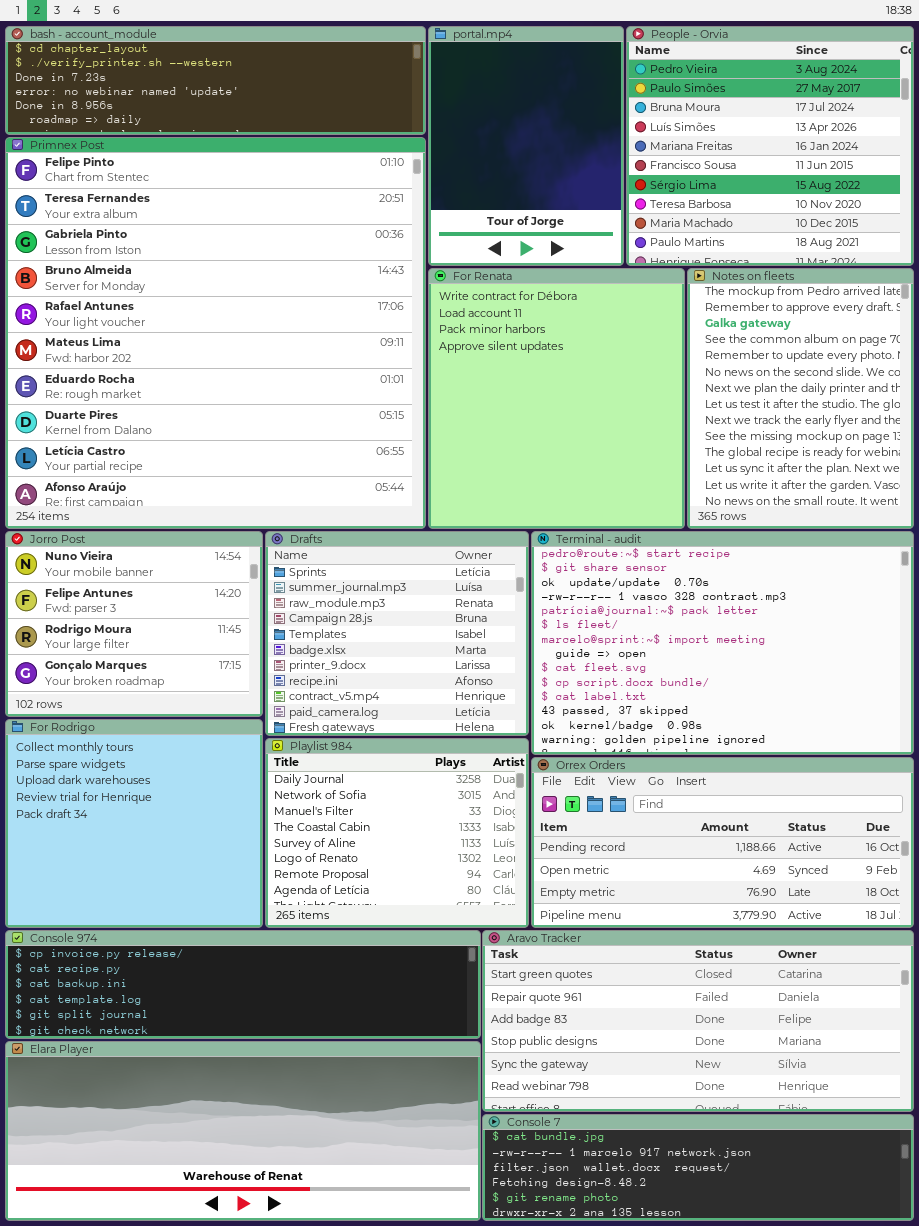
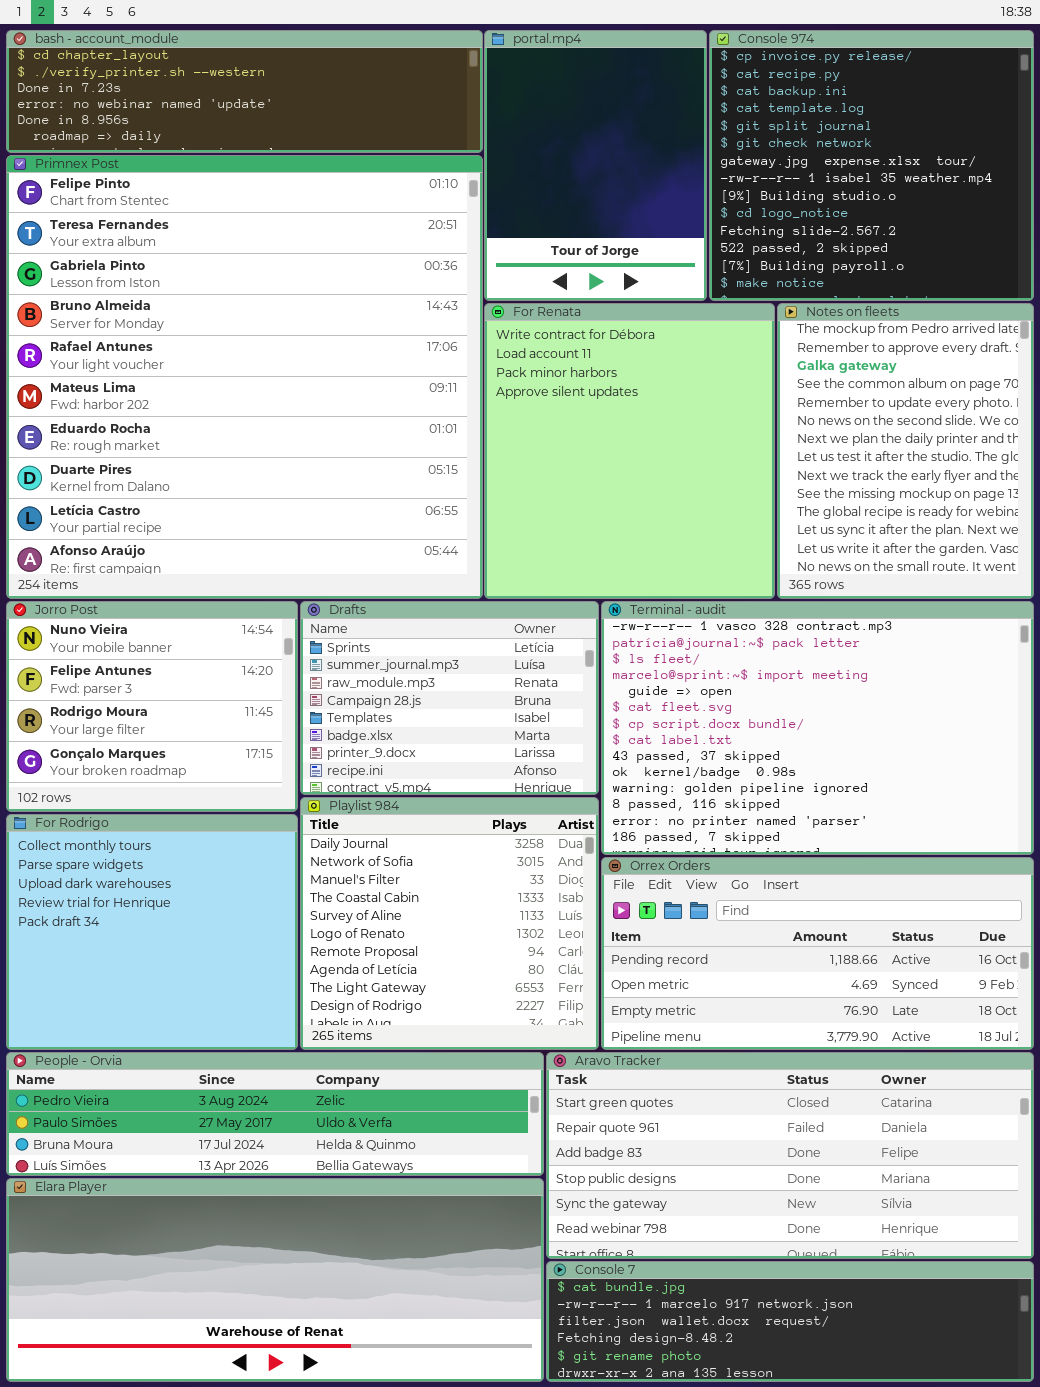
People - Orvia: [626,26,914,266] -> [6,1052,544,1176], moved, resized
Drafts: [265,531,529,736] -> [300,601,599,795], resized
Terminal - audit: [531,531,914,755] -> [601,601,1034,855], scrolled down 3 rows
Playlist 984: [265,738,529,928] -> [300,797,599,1050], resized
Console 974: [5,930,481,1039] -> [709,30,1034,301], moved, resized

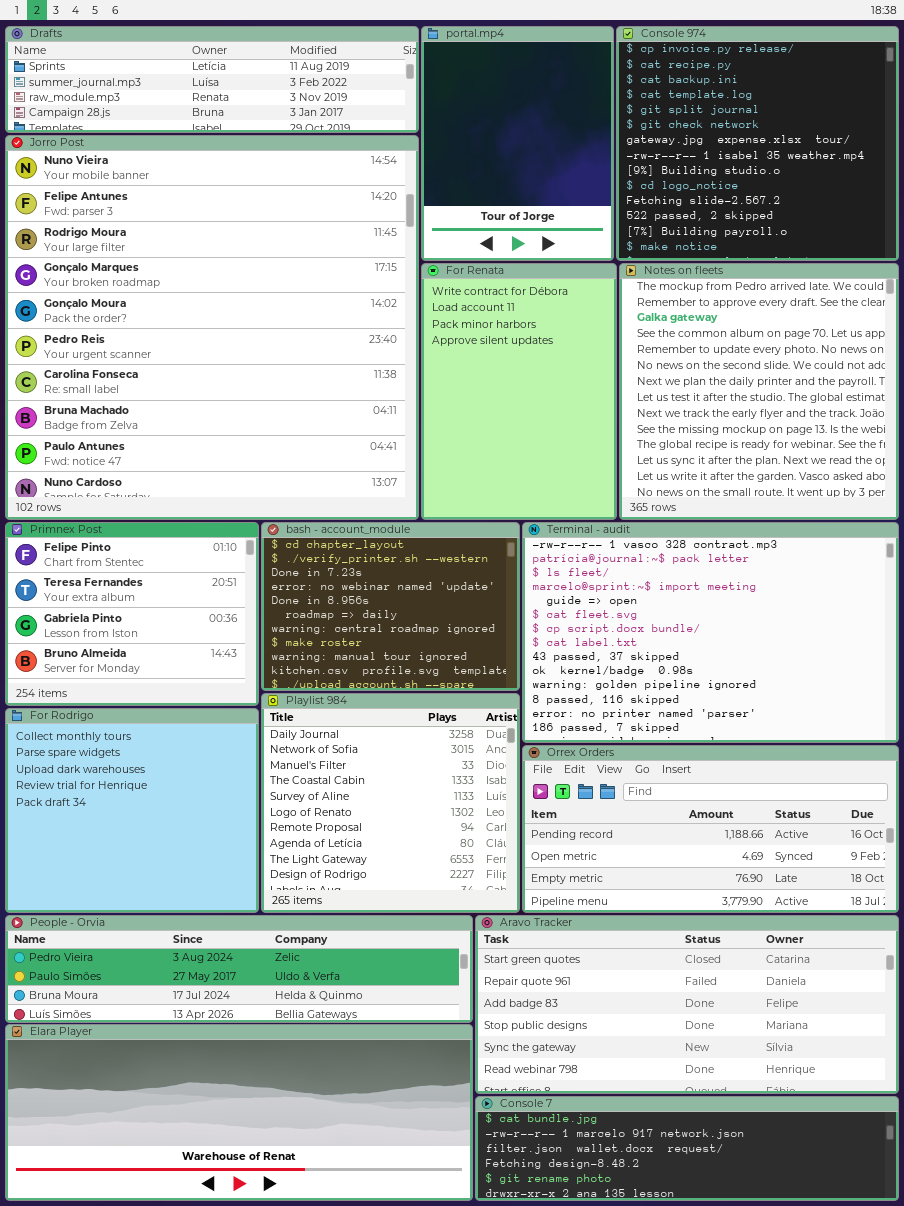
bash - account_module: [6,30,483,153] -> [261,522,520,691], moved, resized
Primnex Post: [6,155,483,599] -> [5,522,259,706], moved, resized
For Renata: [484,303,775,599] -> [421,263,617,520], resized
Notes on fleets: [777,303,1034,599] -> [619,263,899,520], resized
Jorro Post: [6,601,298,812] -> [5,135,419,520], moved, resized
Drafts: [300,601,599,795] -> [5,26,419,133], moved, resized

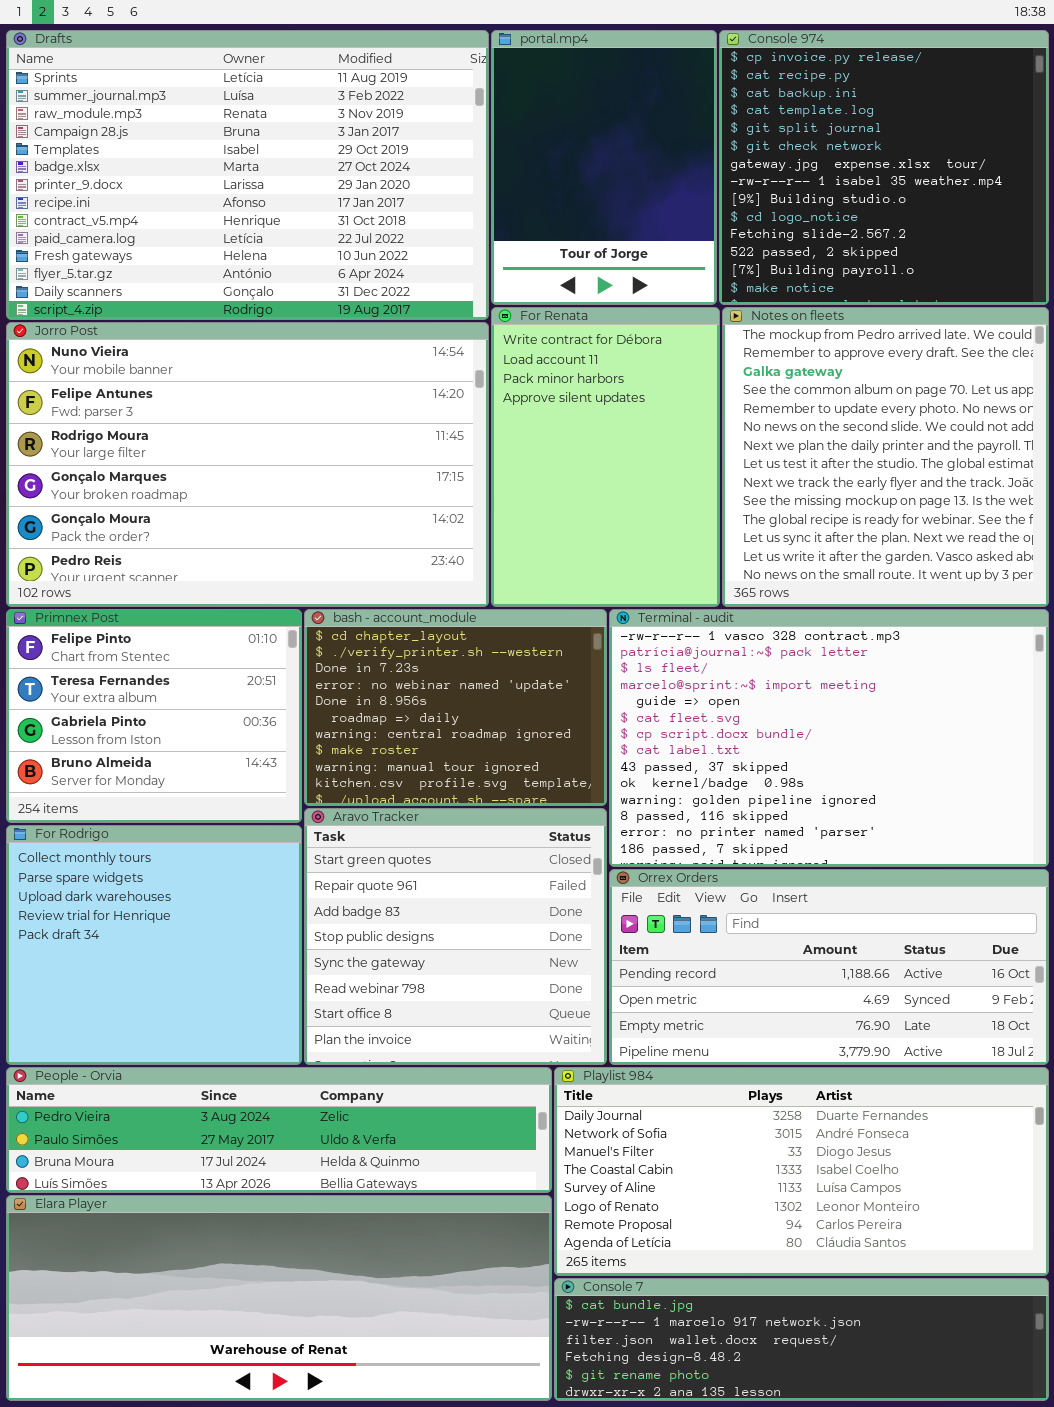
Drafts: [5,26,419,133] -> [6,30,489,320], resized
Jorro Post: [5,135,419,520] -> [6,322,489,607], resized
Playlist 984: [261,693,520,913] -> [554,1067,1049,1276], moved, resized
Aravo Tracker: [475,915,899,1094] -> [304,808,607,1065], moved, resized

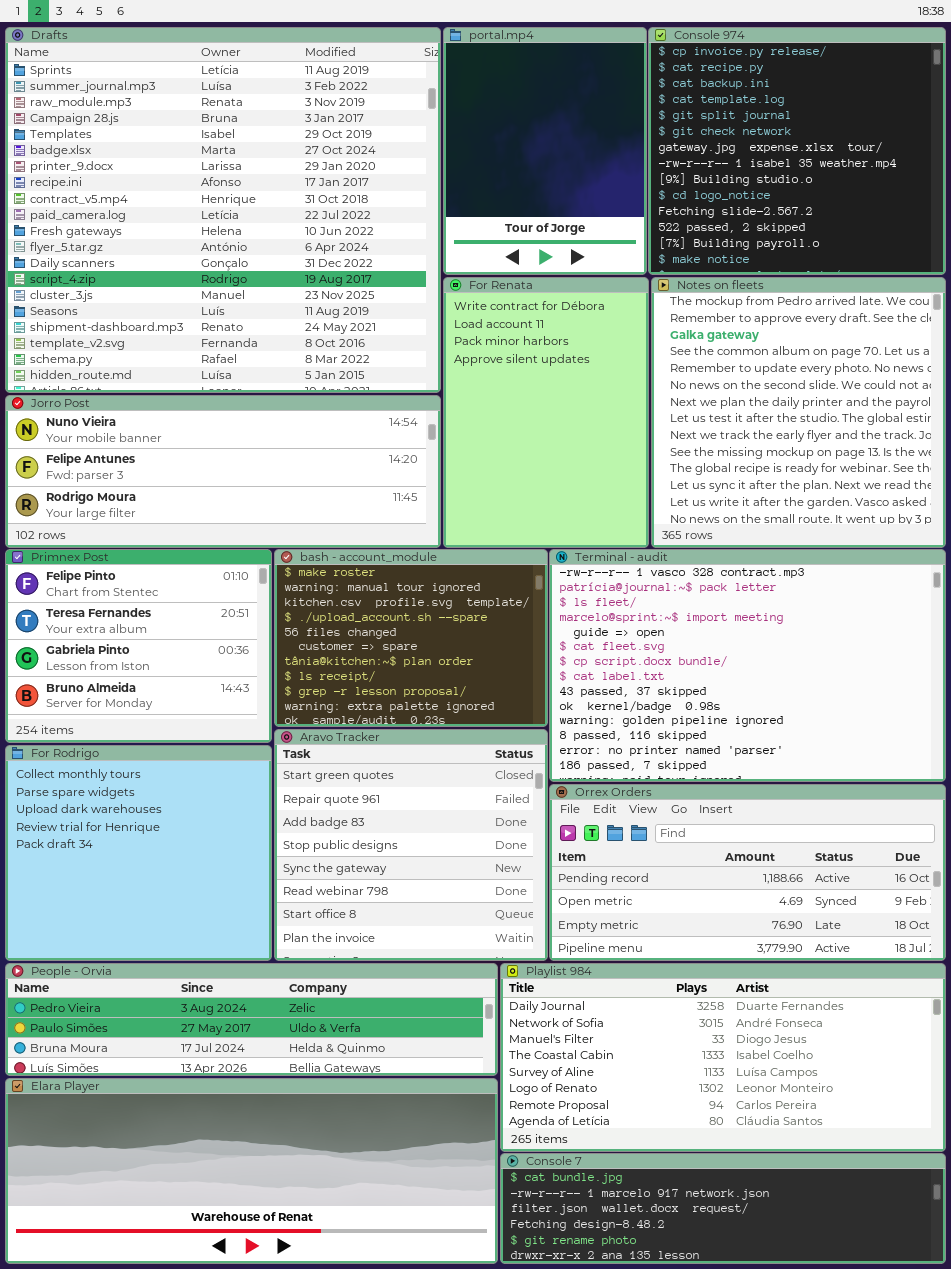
Drafts: [6,30,489,320] -> [5,27,441,393], resized
Jorro Post: [6,322,489,607] -> [5,395,441,548], resized
bash - account_module: [304,609,607,806] -> [274,549,548,727], scrolled down 7 rows

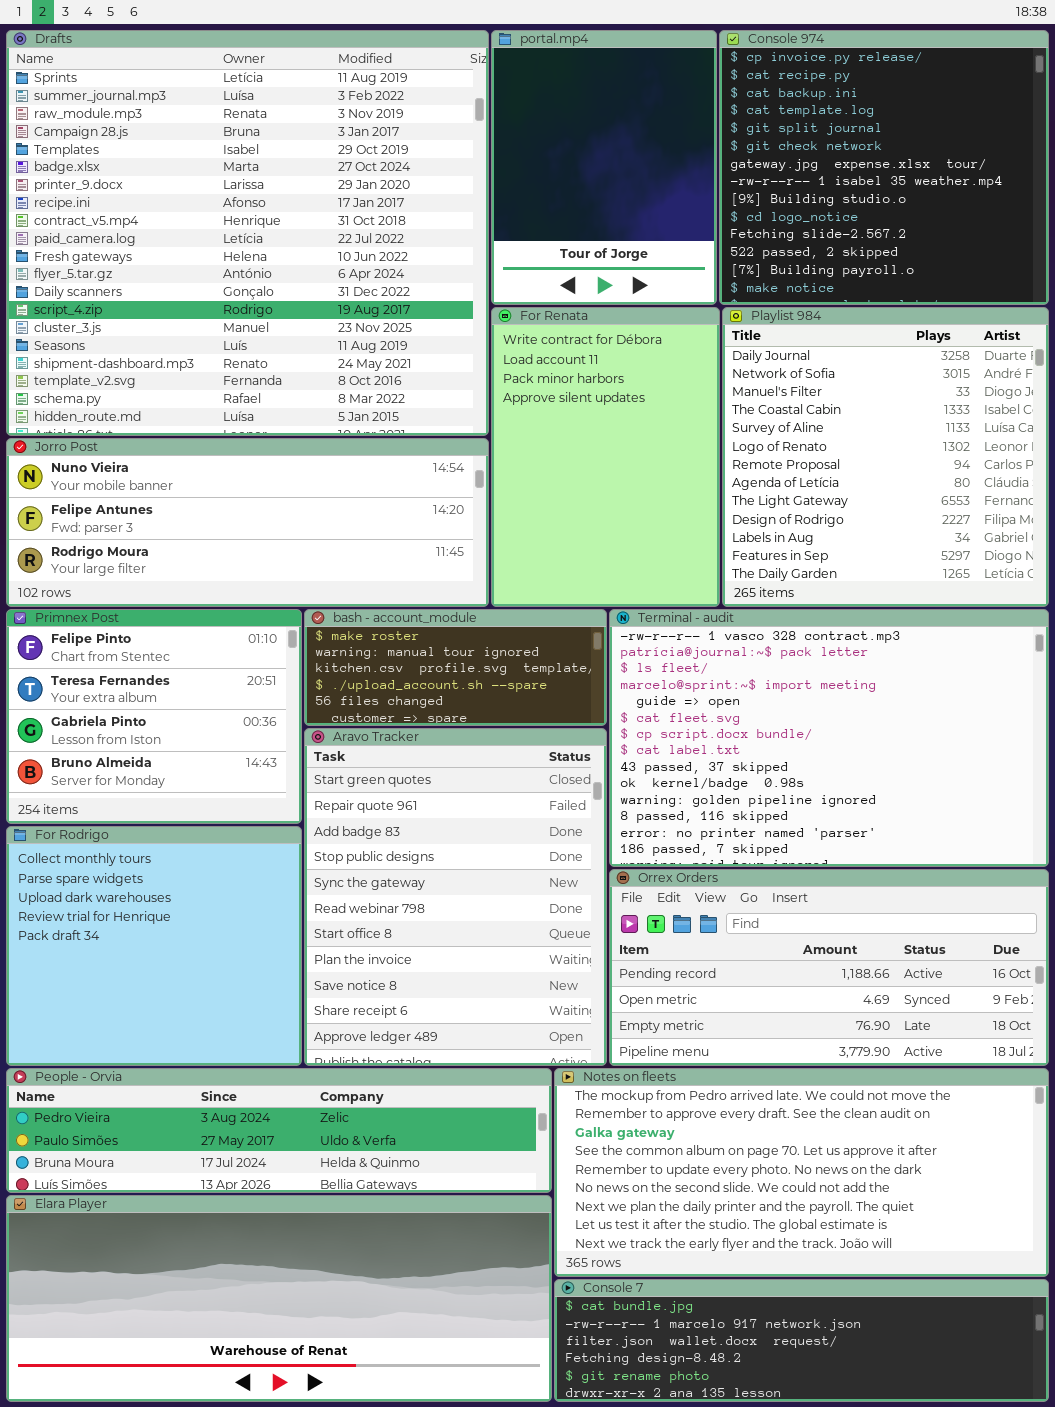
Notes on fleets: [651,277,946,548] -> [554,1068,1049,1277], moved, resized
bash - account_module: [274,549,548,727] -> [304,609,607,726], resized
Aravo Tracker: [274,729,548,961] -> [304,728,607,1066], resized
Playlist 984: [500,963,946,1152] -> [722,307,1049,607], moved, resized

